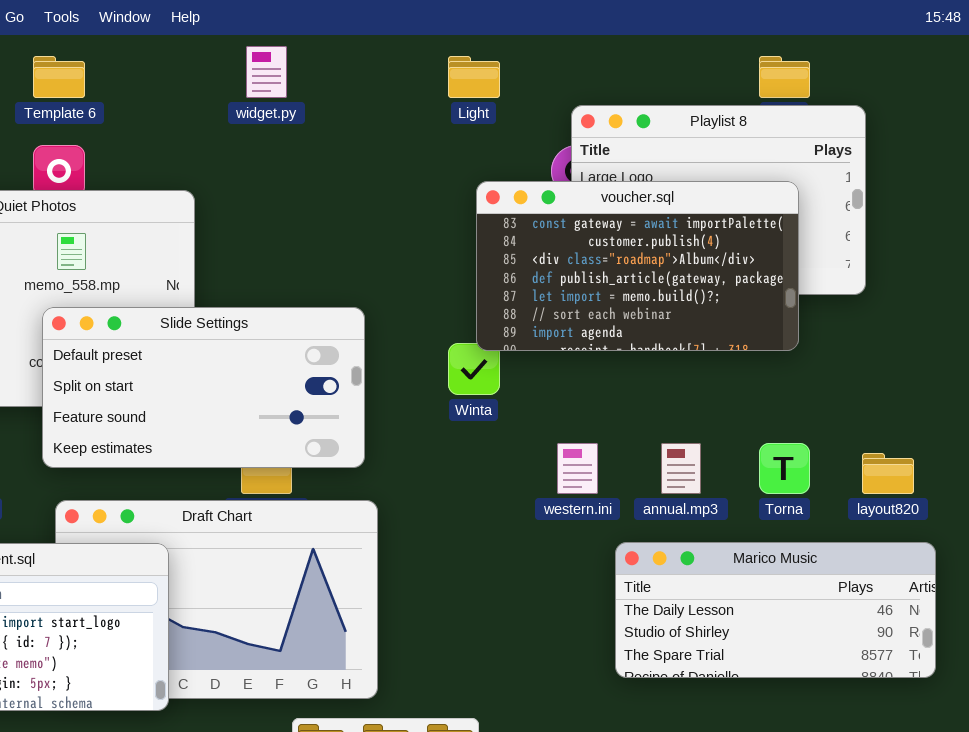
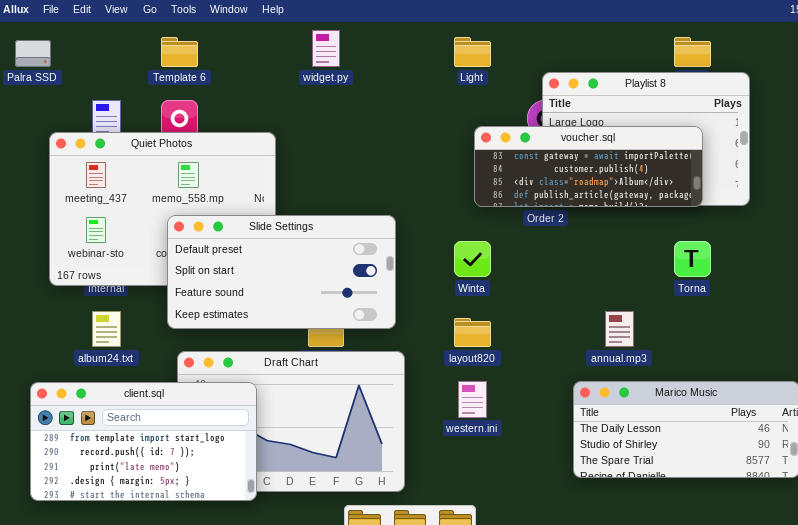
voucher.sql: [476,181,799,351] -> [474,126,703,207], resized
western.ini: [557,443,598,494] -> [458,381,487,418], moved
Torna: [759,443,810,494] -> [674,241,711,277], moved
layout820: [862,453,914,494] -> [454,318,491,347], moved

